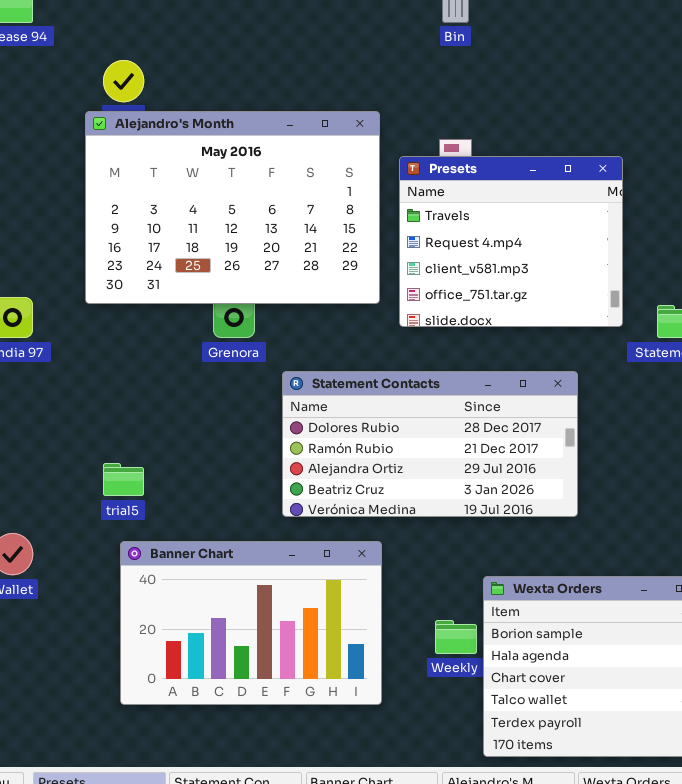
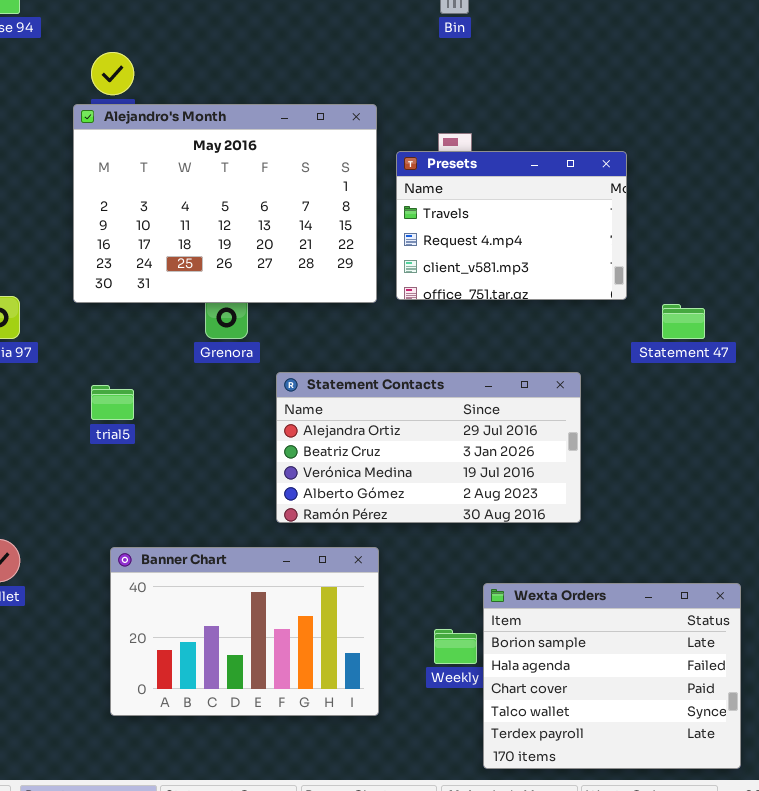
Presets: [399,156,623,327] -> [396,151,627,300], resized
Statement Contacts: [282,371,578,517] -> [276,372,581,523], scrolled down 2 rows
trial5: [103,463,144,496] -> [91,385,134,420], moved

